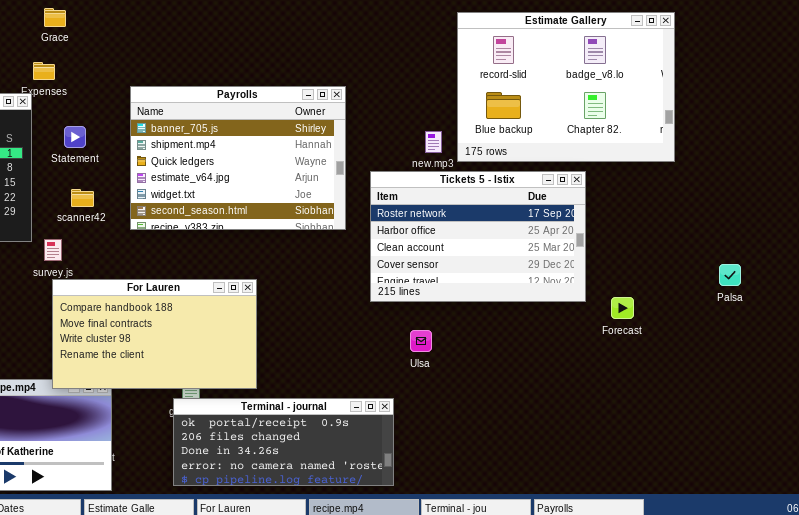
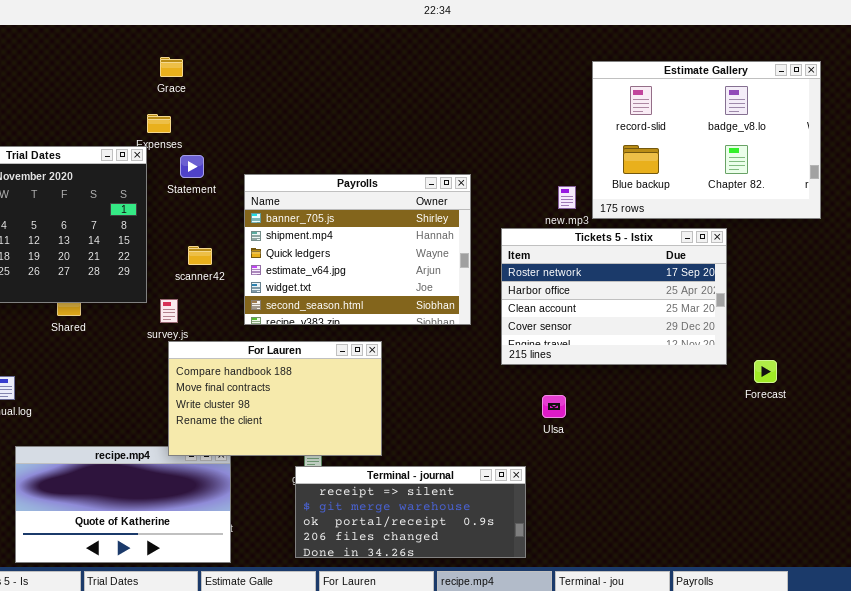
Payrolls: [130,86,346,230] -> [244,174,471,325], moved
Statement: [64,126,86,148] -> [180,155,204,178], moved
Terminal - journal: [173,398,394,486] -> [295,466,526,558], scrolled up 2 rows

